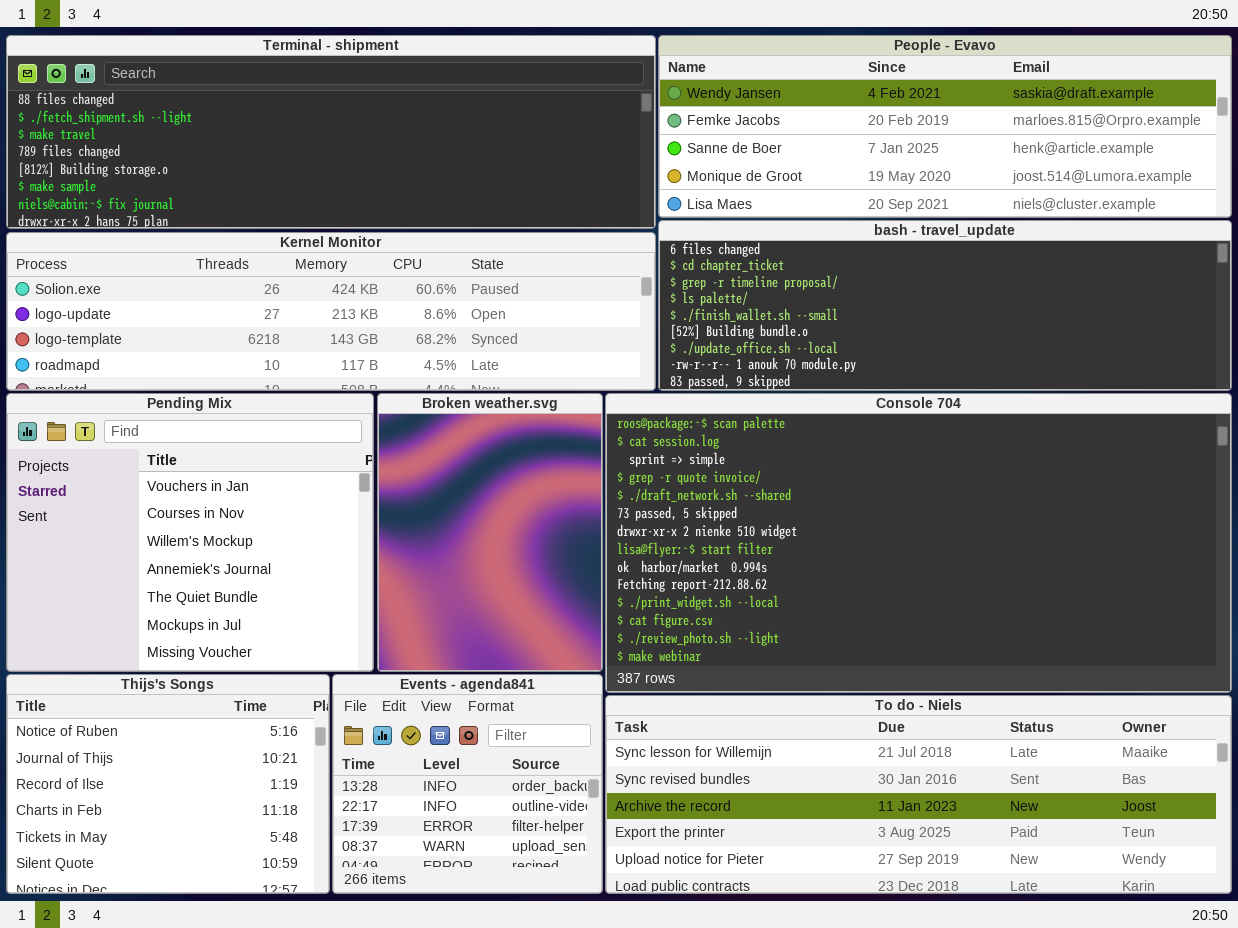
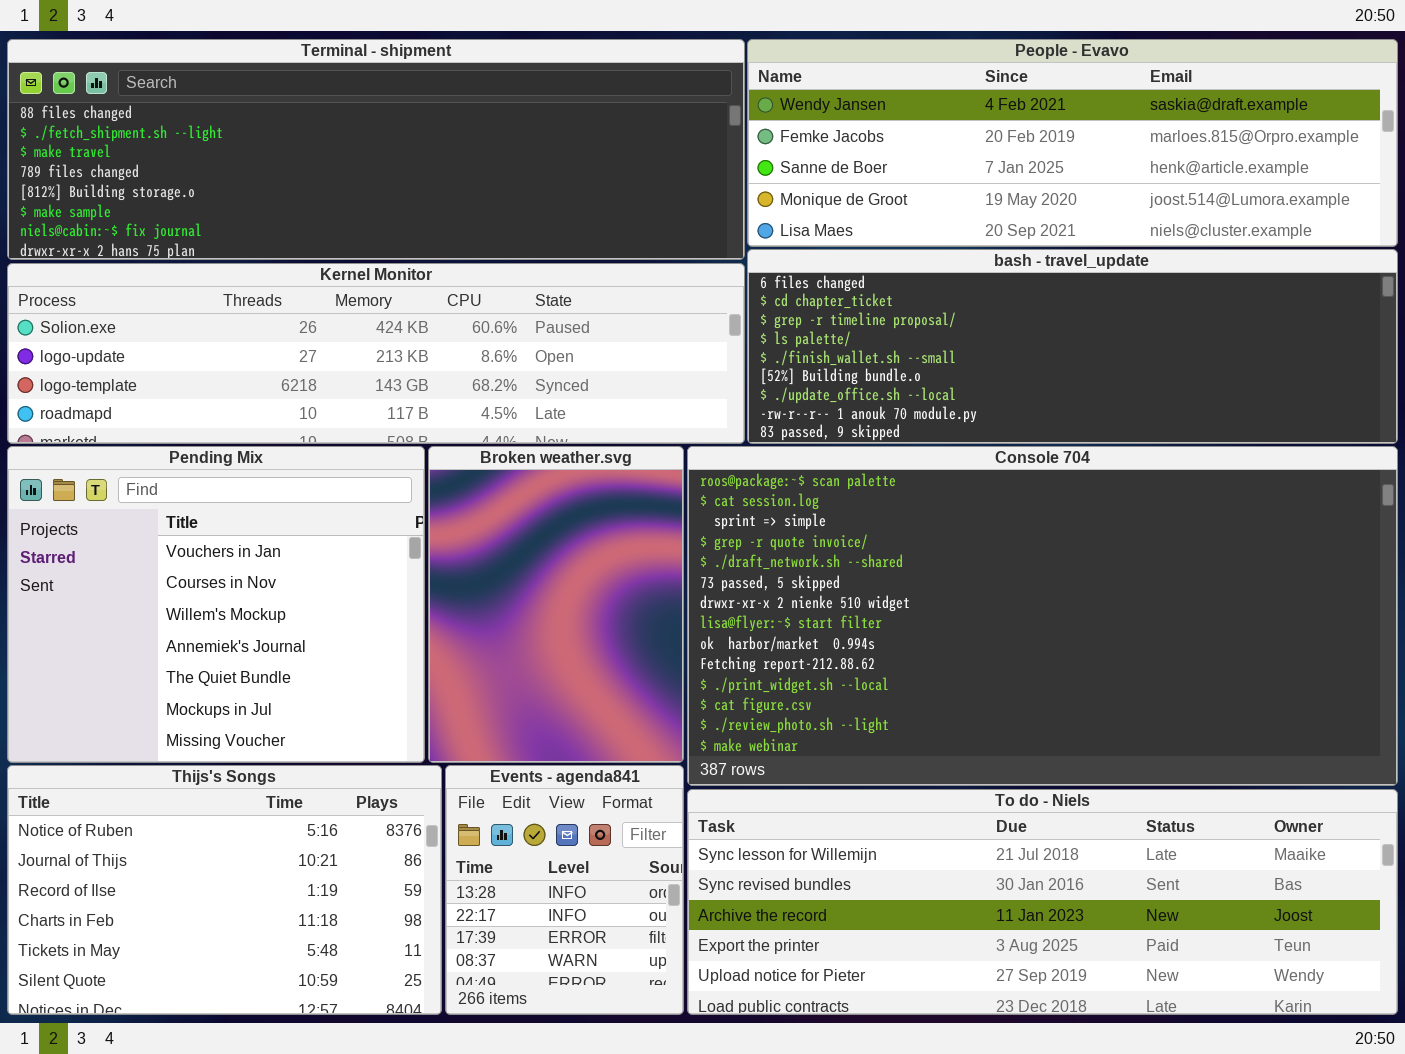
Thijs's Songs: [6,674,330,894] -> [7,765,442,1015], resized
Events - agenda841: [332,674,603,894] -> [445,765,684,1015], resized

